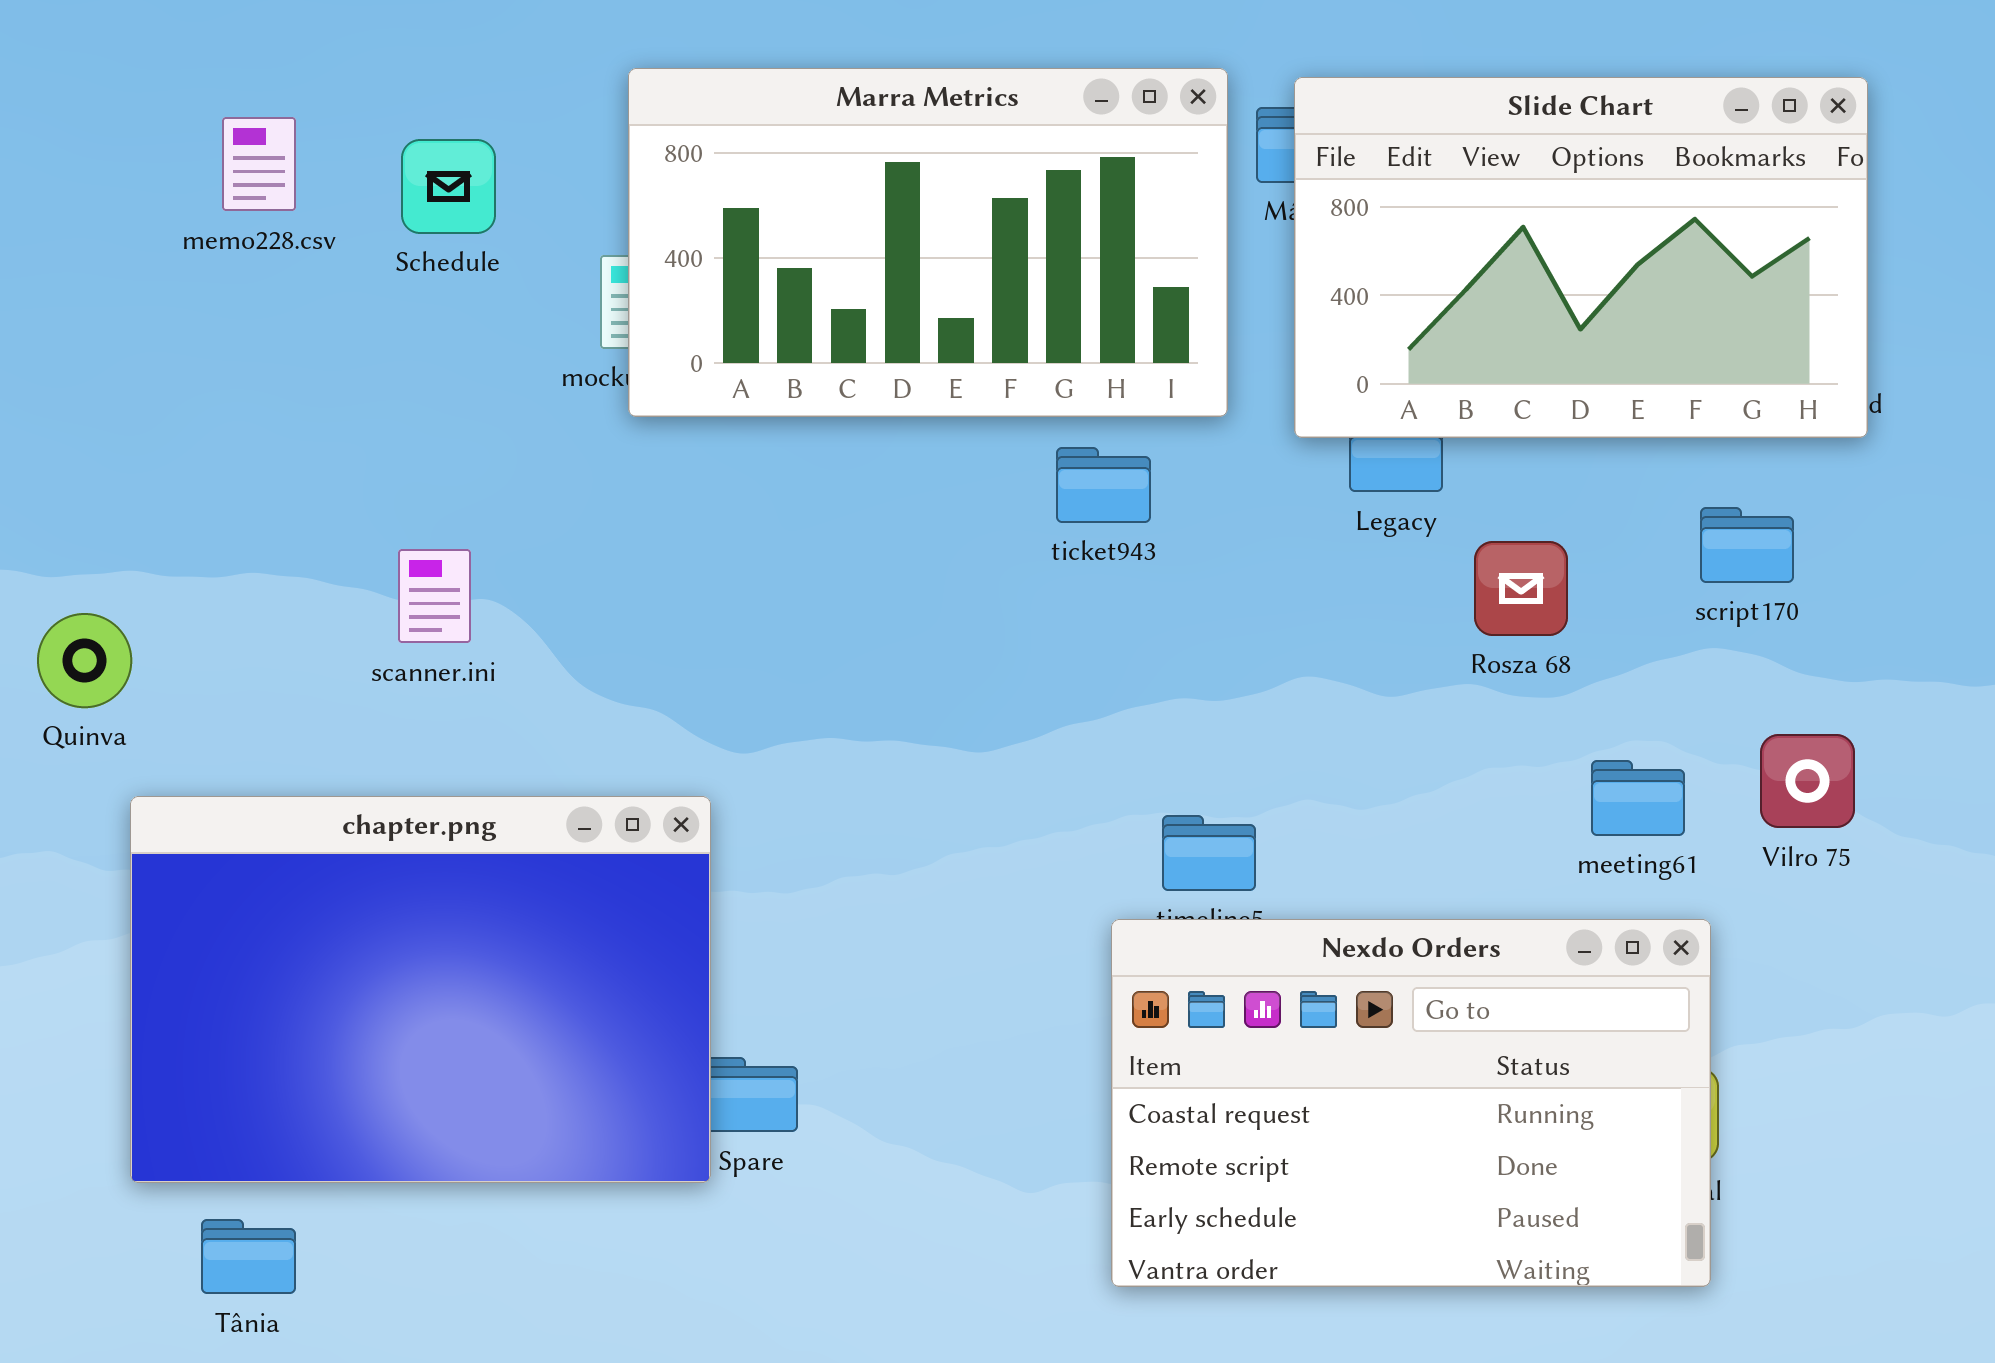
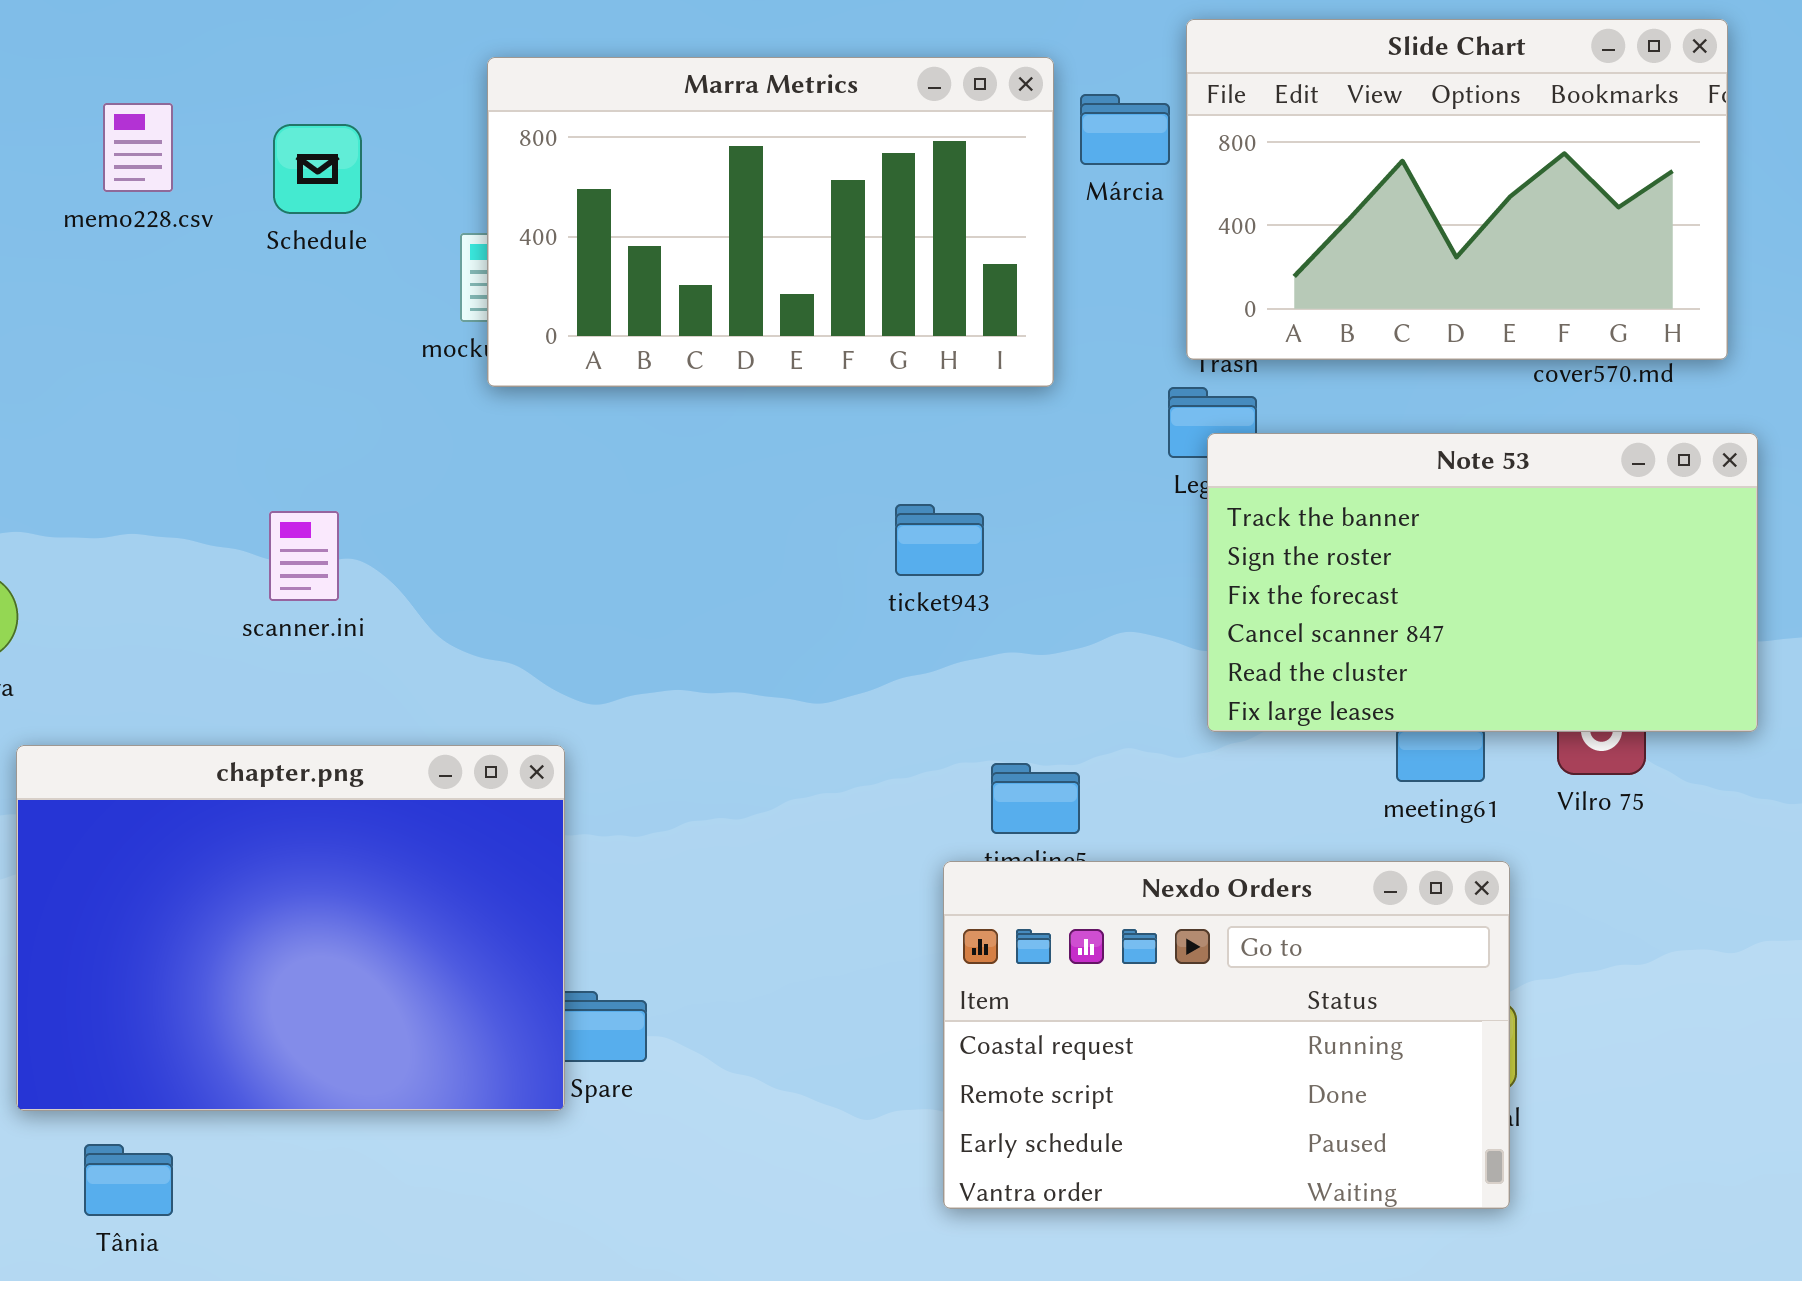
Slide Chart: [1294,77,1868,438] -> [1186,19,1728,360], moved
ticket943: [1056,447,1151,523] -> [895,504,984,576], moved
Note 53: none -> [1207,433,1758,732], opened

